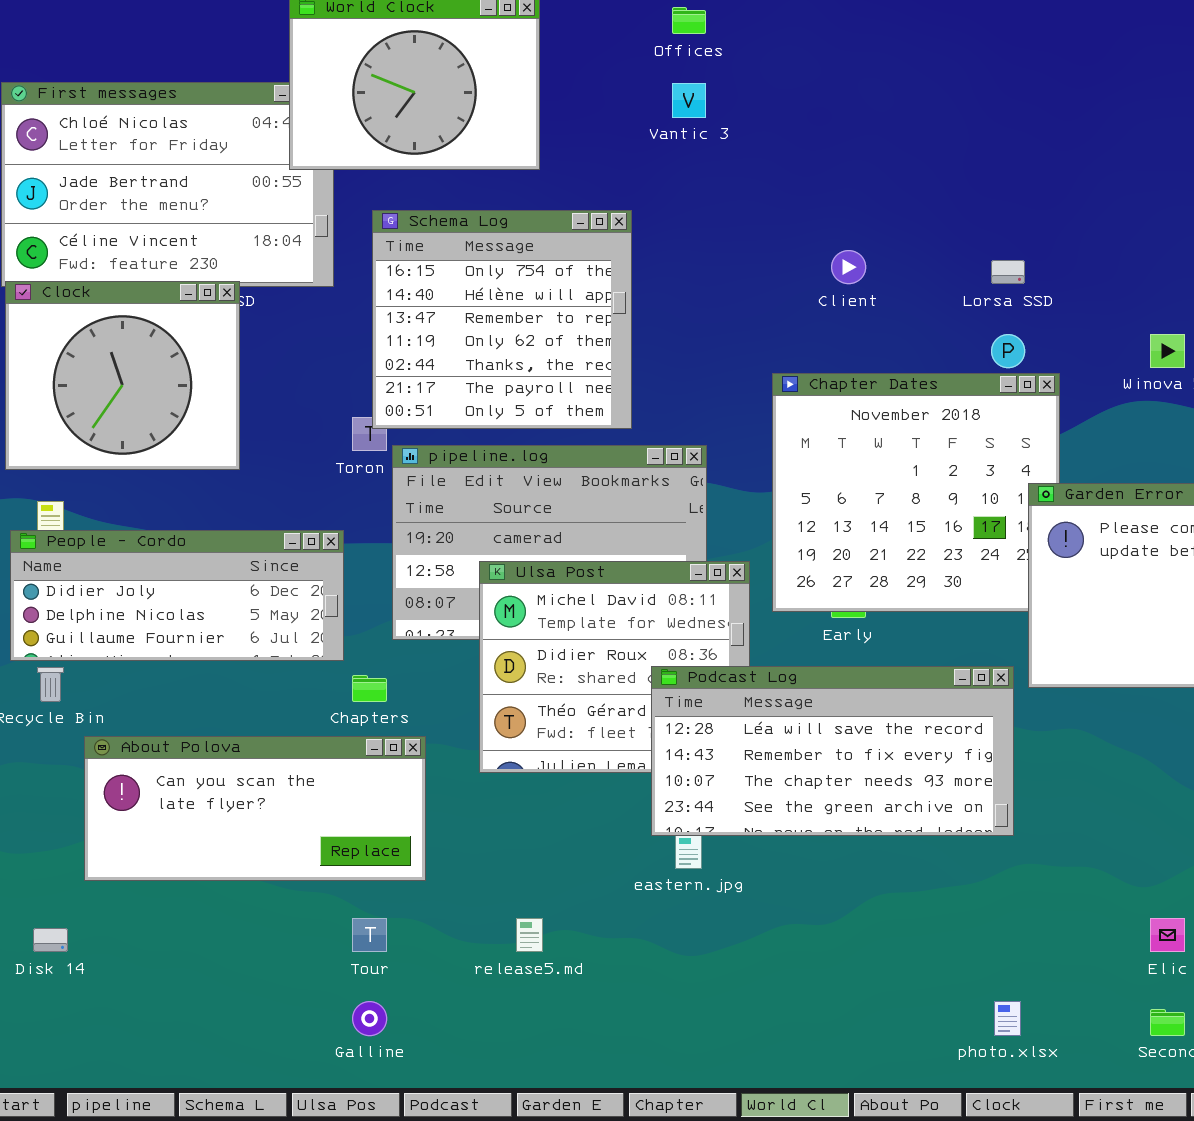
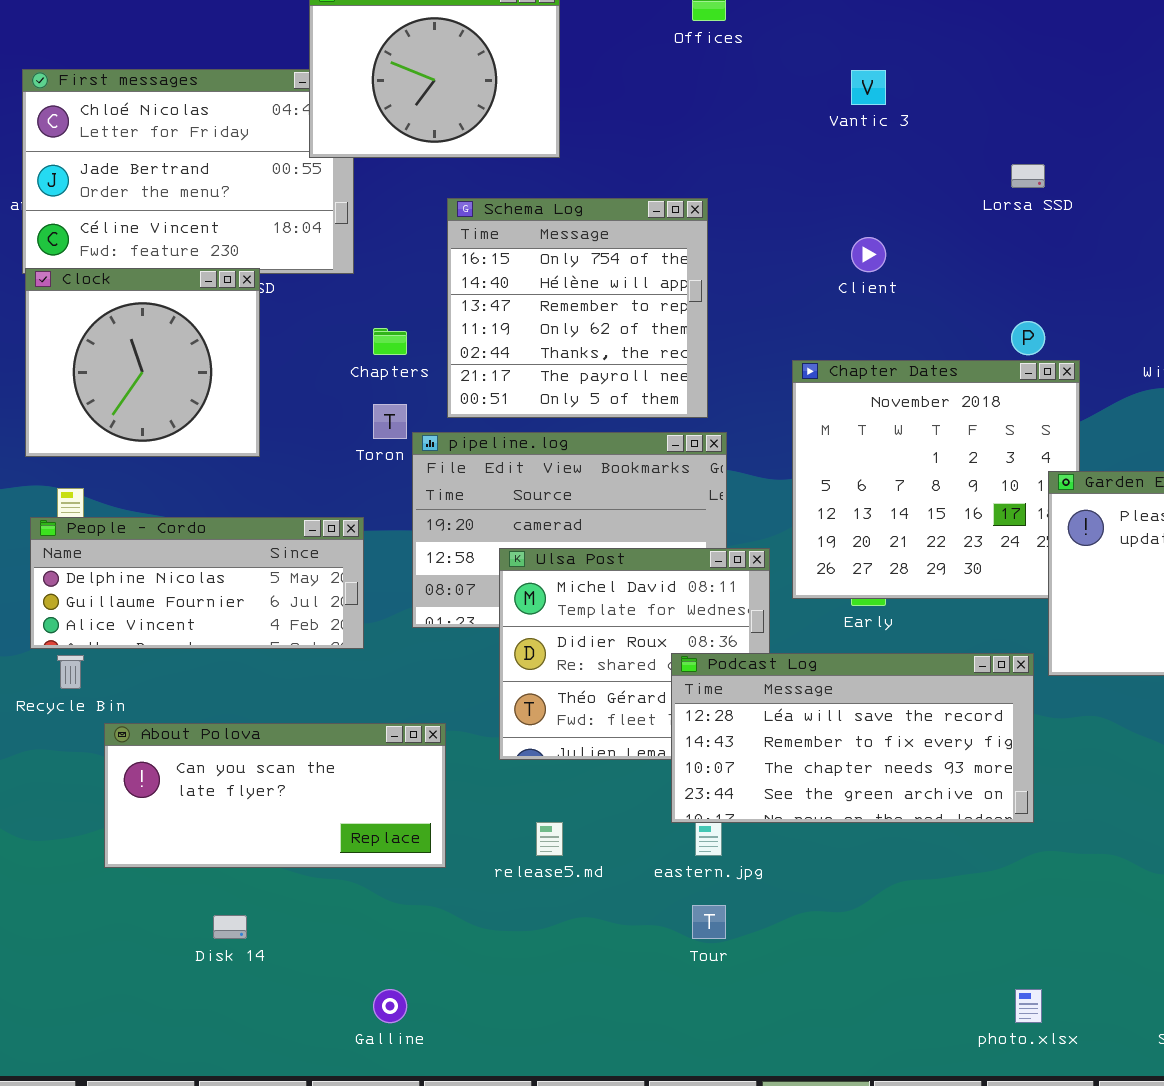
Vantic 3: [672,83,706,118] -> [851,70,886,105], moved
Schema Log: [372,210,632,429] -> [447,198,708,418], moved
Lorsa SSD: [991,260,1025,284] -> [1011,164,1045,188], moved
People - Cordo: [10,530,344,661] -> [30,517,364,649], scrolled down 1 row
Chapters: [352,675,387,702] -> [373,328,407,355], moved
Tour: [352,918,387,952] -> [692,905,726,939], moved
release5.md: [516,918,543,952] -> [536,822,563,856], moved
Disk 14: [33,928,68,952] -> [213,915,247,939], moved

